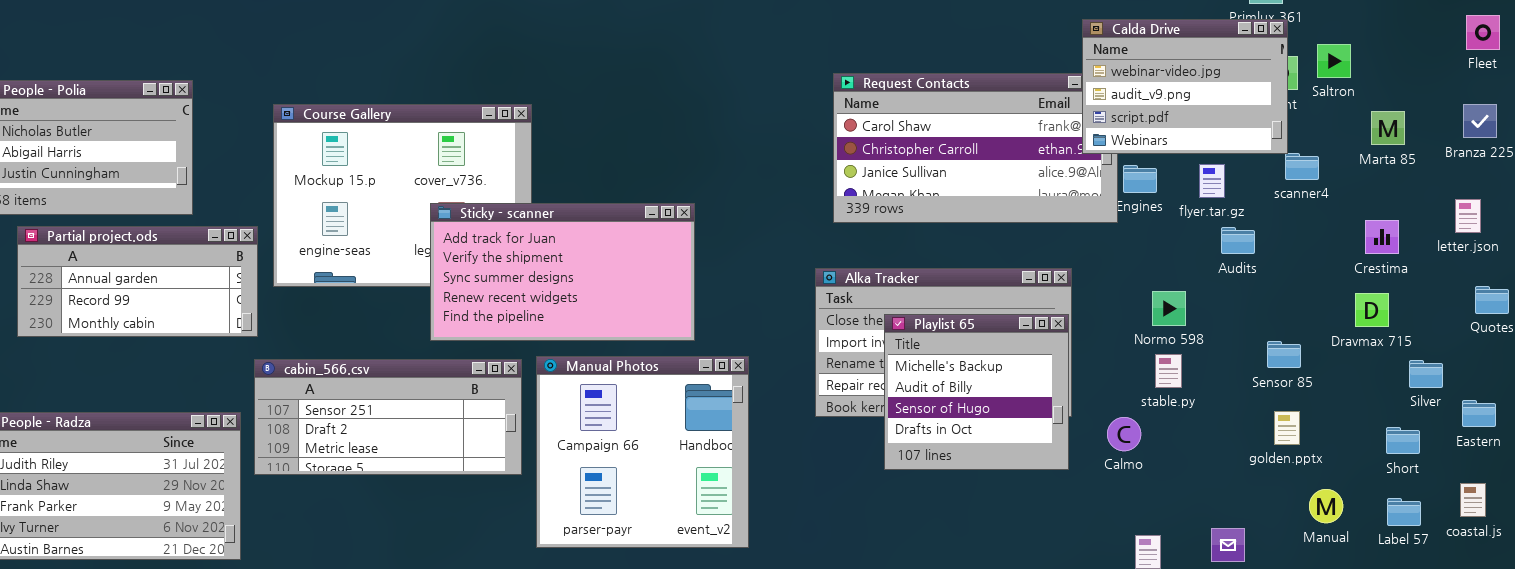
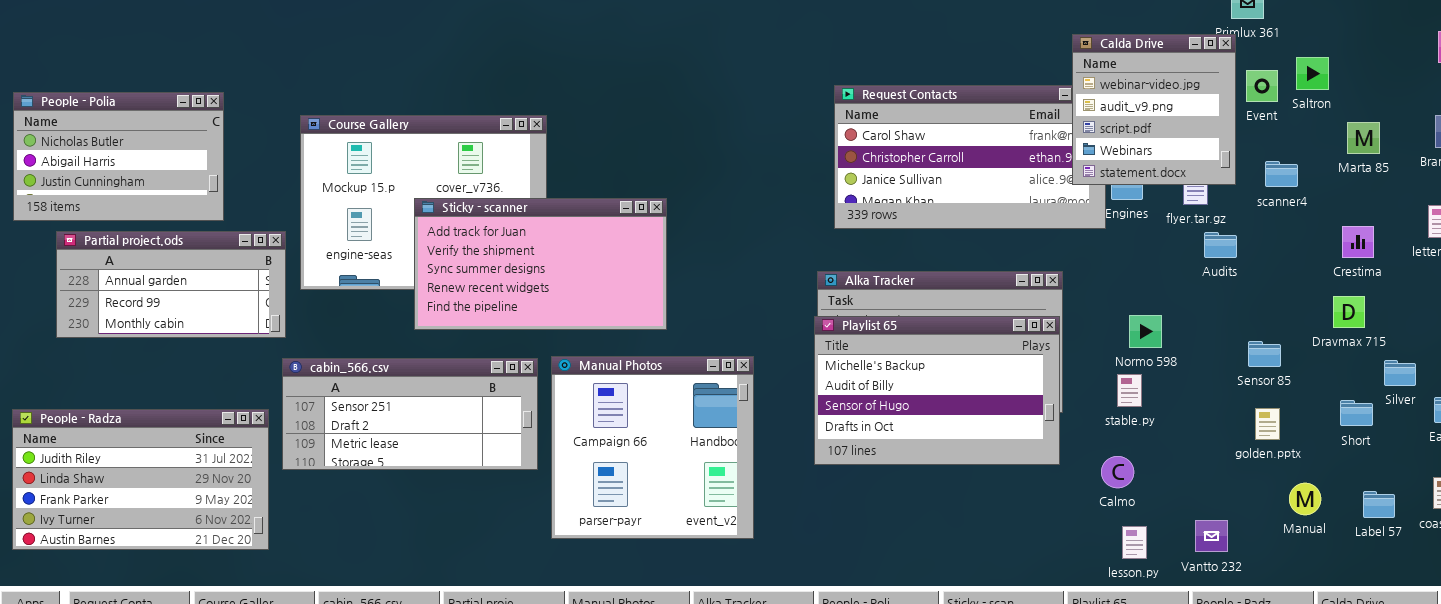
Calda Drive: [1082,19,1288,154] -> [1072,34,1236,185], resized
Sticky - scanner: [430,203,695,341] -> [414,198,667,330], moved
Normo 598: [1152,291,1186,326] -> [1129,315,1162,348], moved
Playlist 65: [884,314,1069,470] -> [814,316,1060,465], resized
stable.py: [1155,354,1182,388] -> [1117,374,1142,407], moved
Calmo: [1107,417,1141,451] -> [1101,456,1134,488], moved
Short: [1386,427,1420,454] -> [1340,400,1373,426], moved

